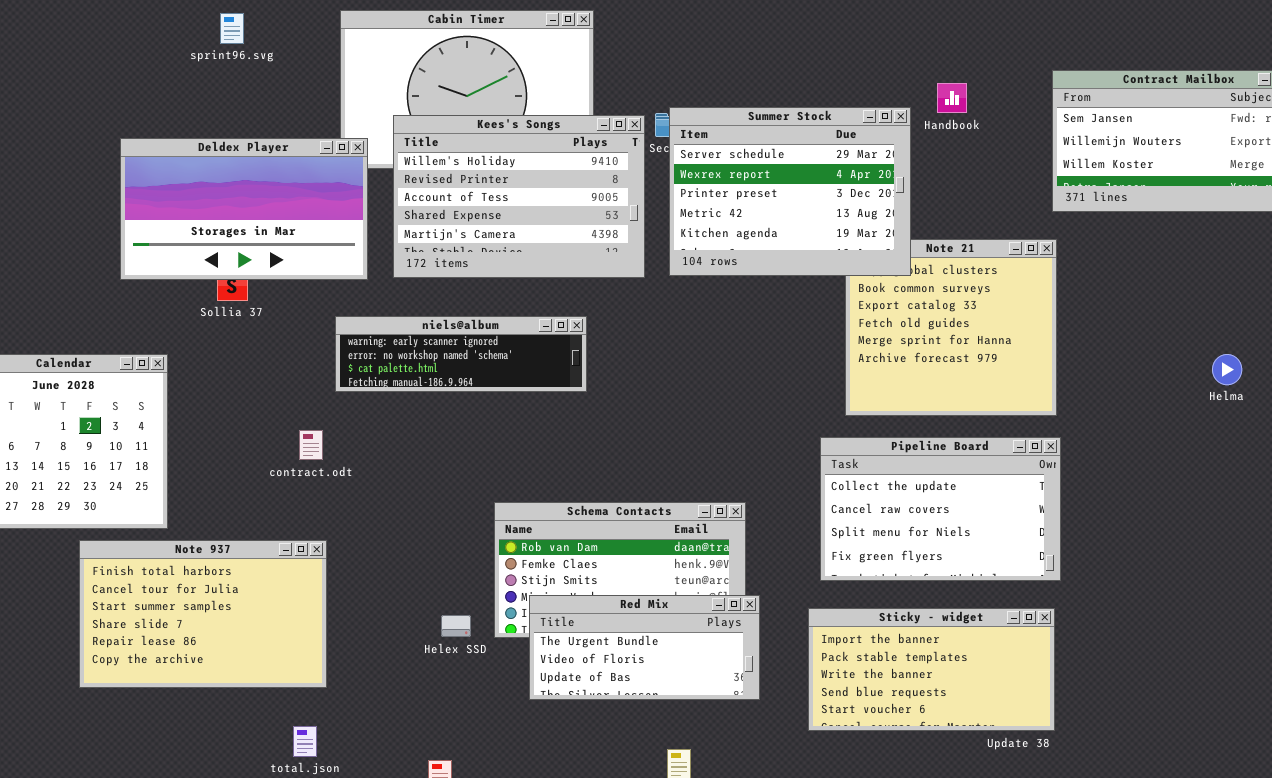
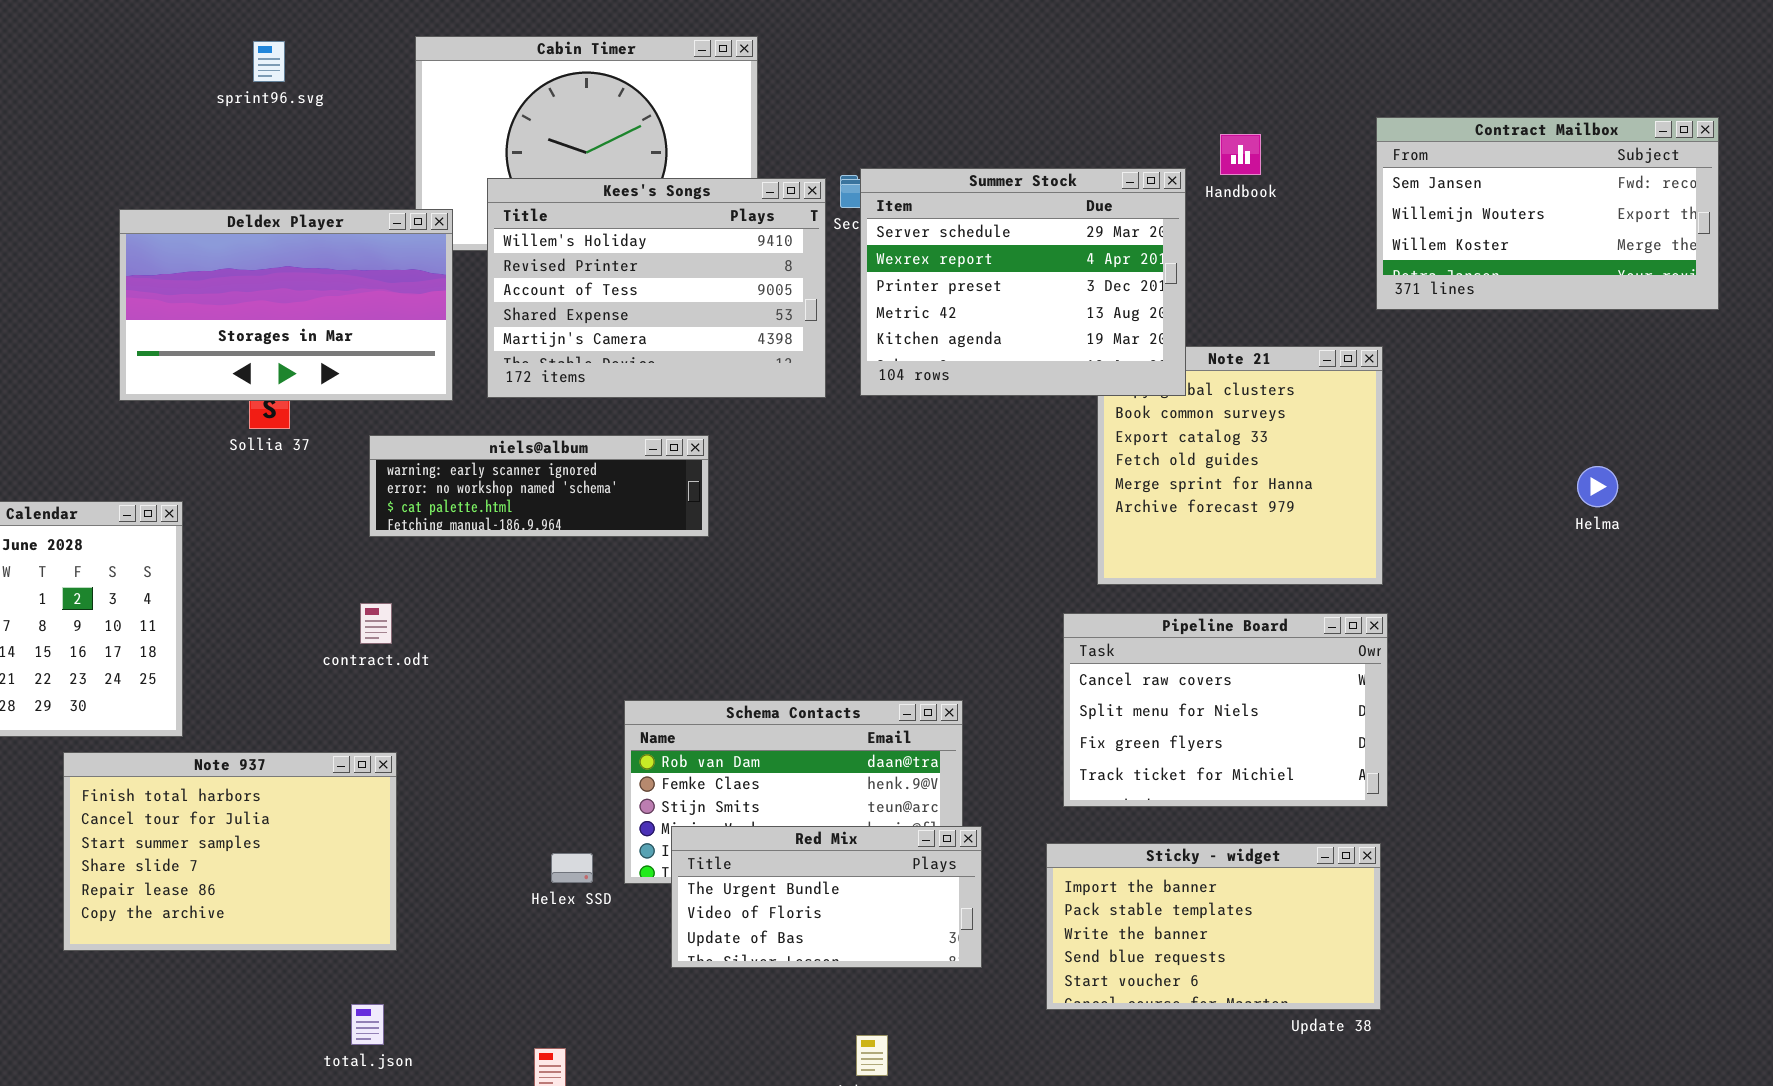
niels@album: [335,316,587,392] -> [369,435,709,537], moved
Helma: [1212,354,1242,385] -> [1577,466,1618,507], moved
Pipeline Board: [820,437,1061,581] -> [1063,613,1388,807], scrolled down 1 row

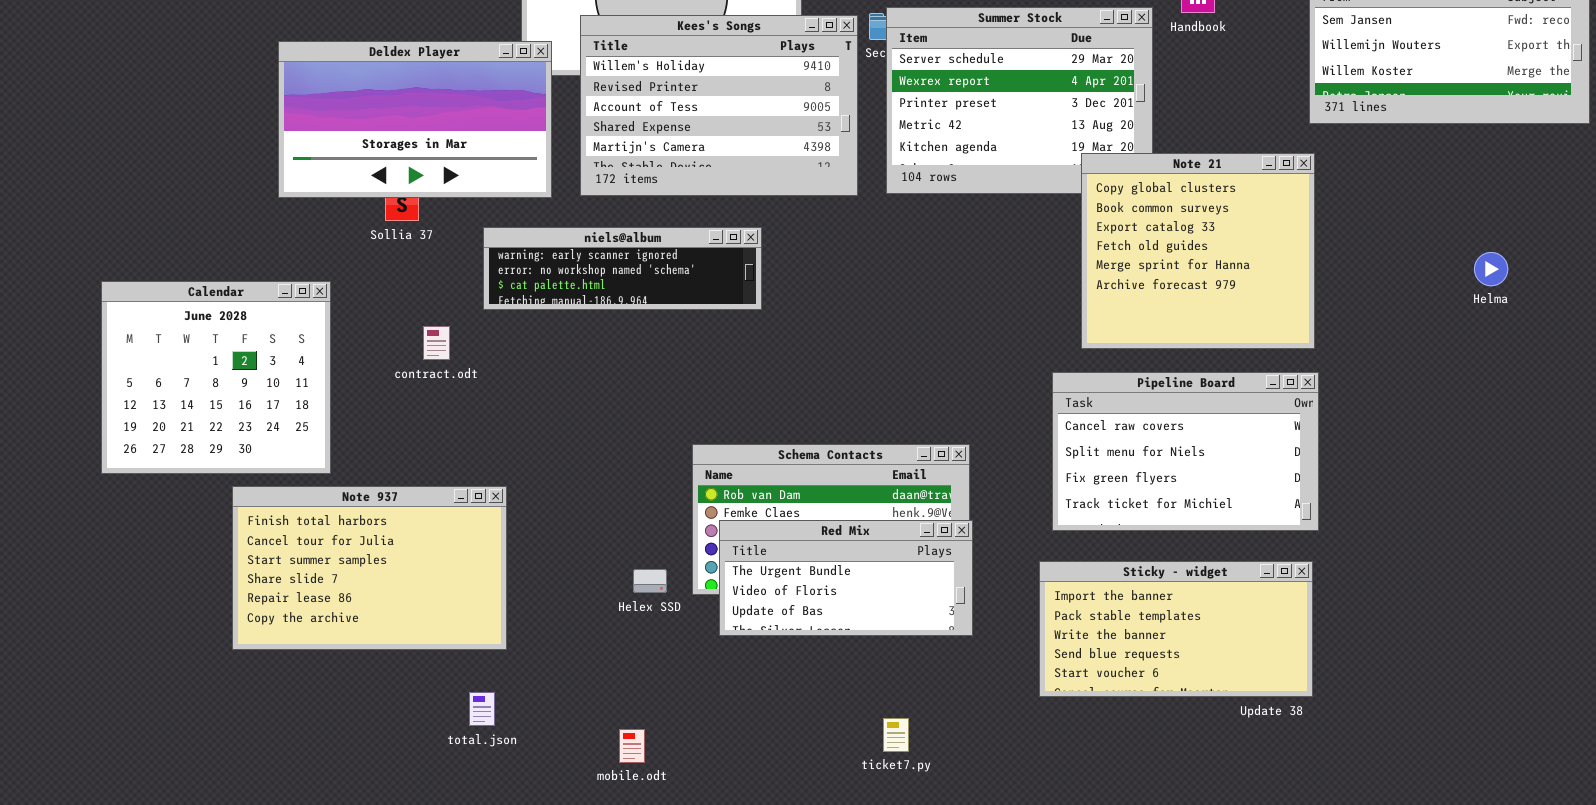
Note 21: [1097,346,1383,585] -> [1081,153,1315,349], raised
contract.odt: [360,603,392,644] -> [423,326,450,360], moved
Red Mix: [671,826,982,968] -> [719,520,973,636], moved

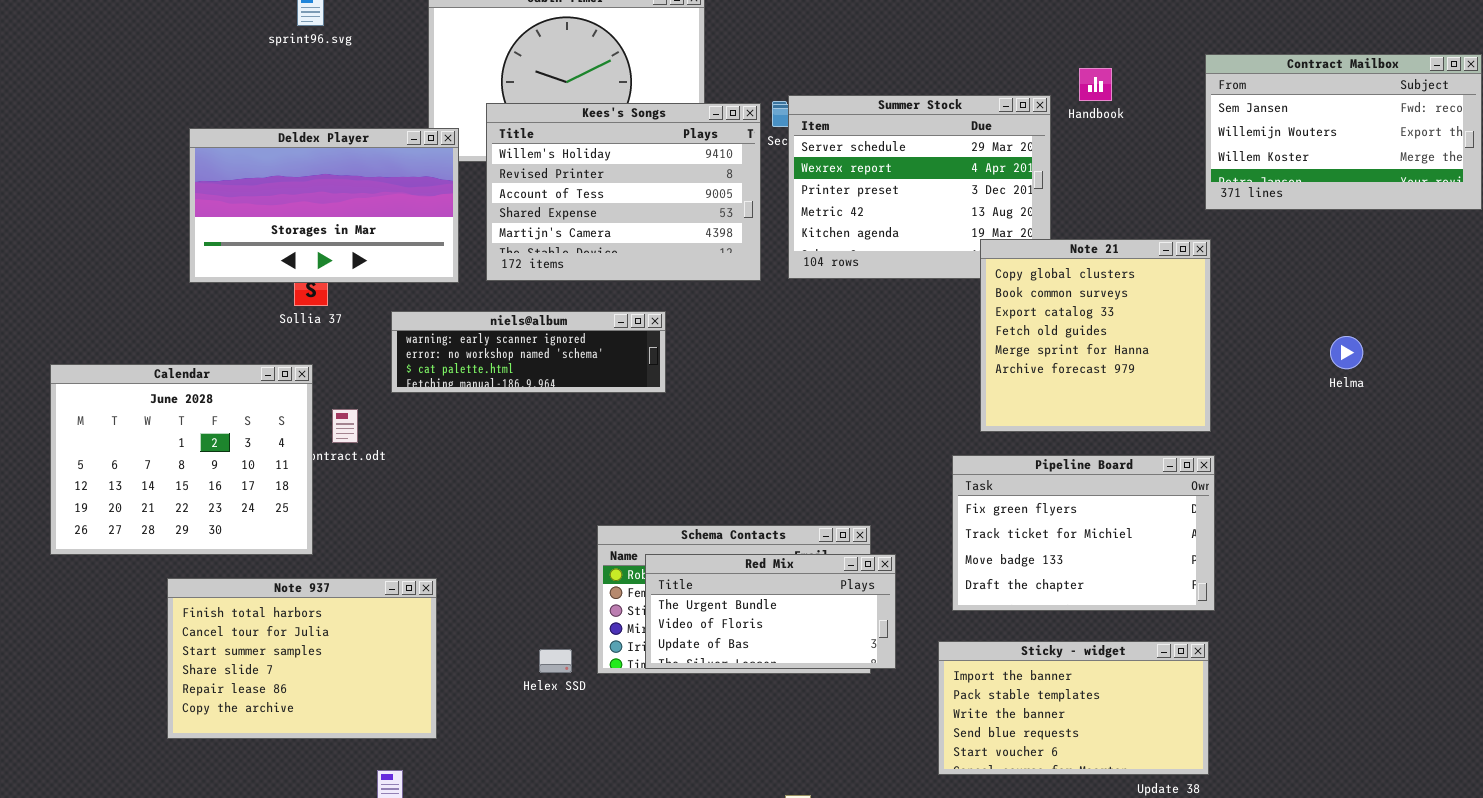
Helma: [1474,252,1508,286] -> [1330,336,1363,369], moved
Calendar: [101,281,331,474] -> [50,364,313,555], moved, resized
Pipeline Board: [1052,372,1319,531] -> [952,455,1215,611], scrolled down 2 rows
Note 937: [232,486,507,650] -> [167,578,437,739], moved
Red Mix: [719,520,973,636] -> [645,554,896,669], moved

